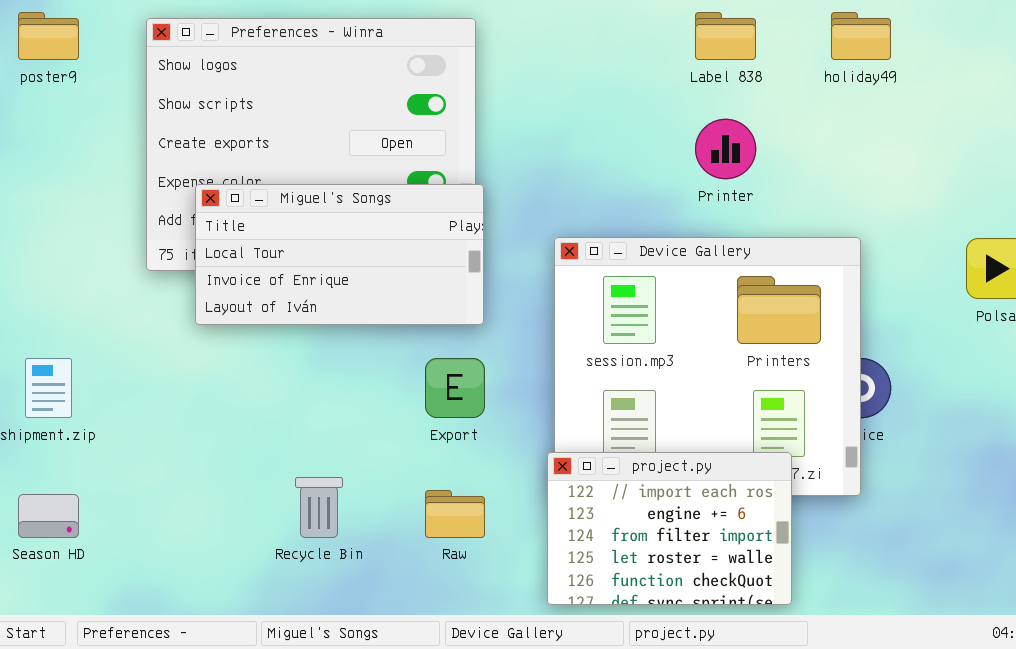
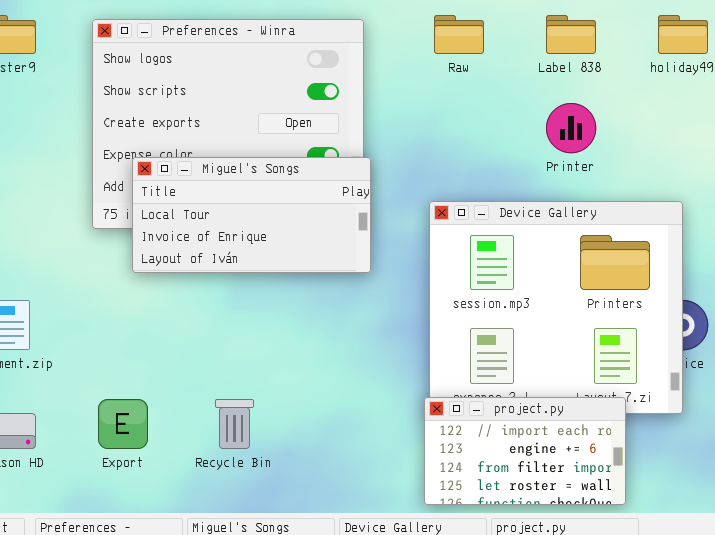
Export: [425,358,485,418] -> [98,399,148,449], moved
project.py: [547,452,792,605] -> [424,397,626,505], resized
Raw: [425,490,485,538] -> [434,15,484,54], moved

